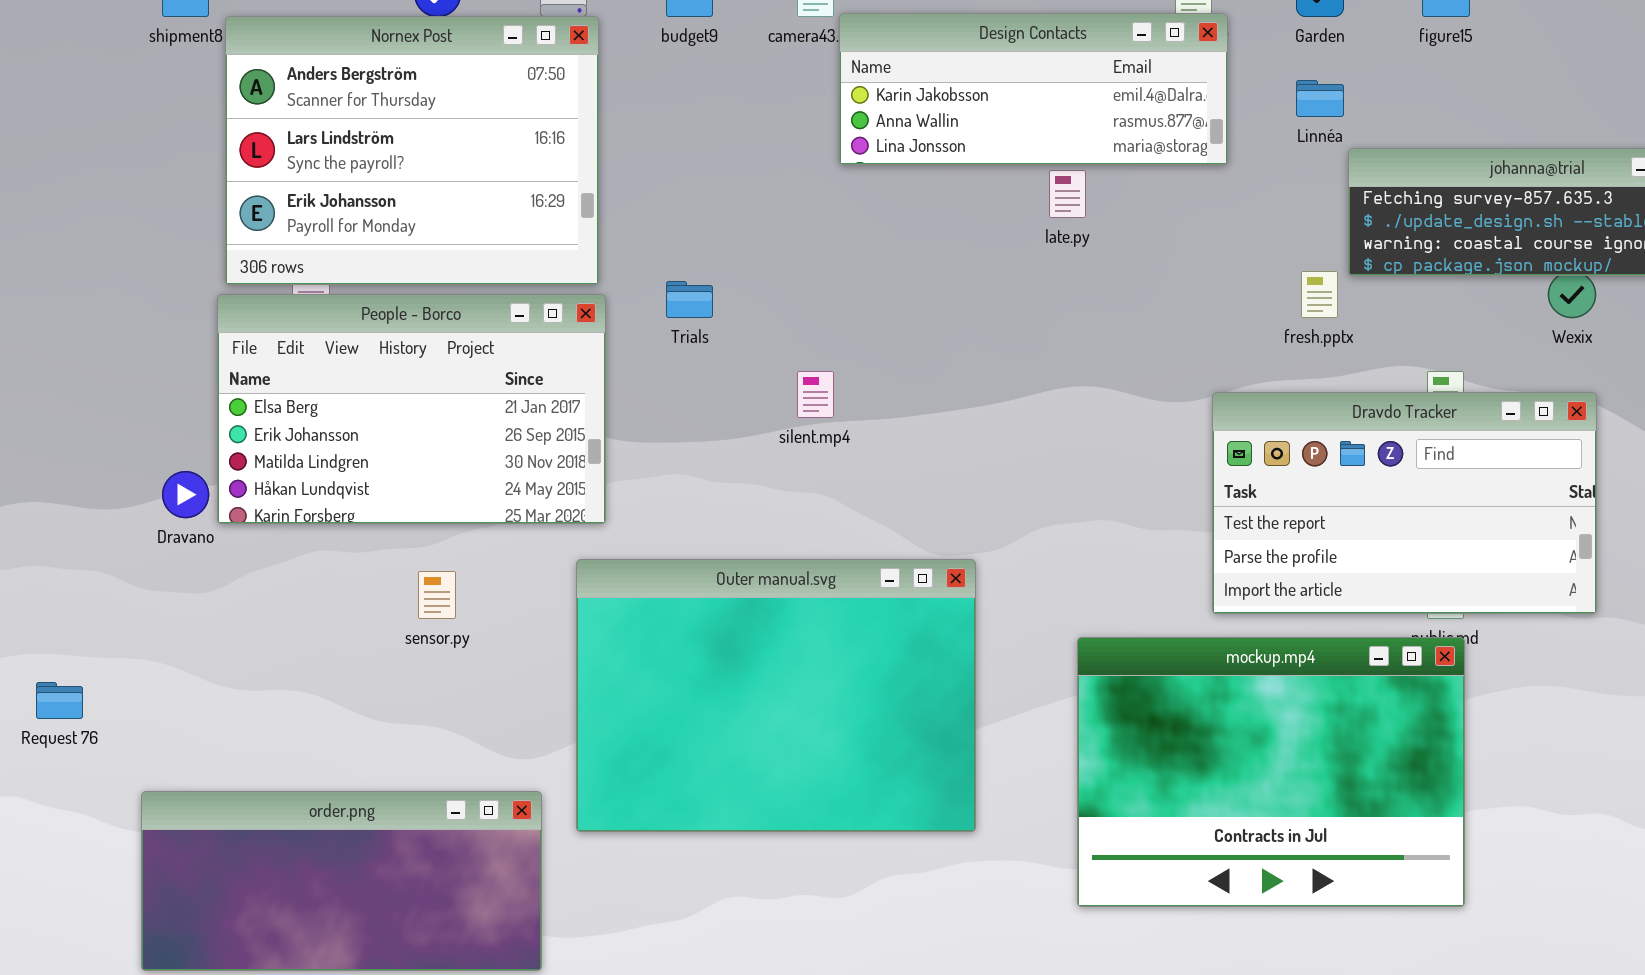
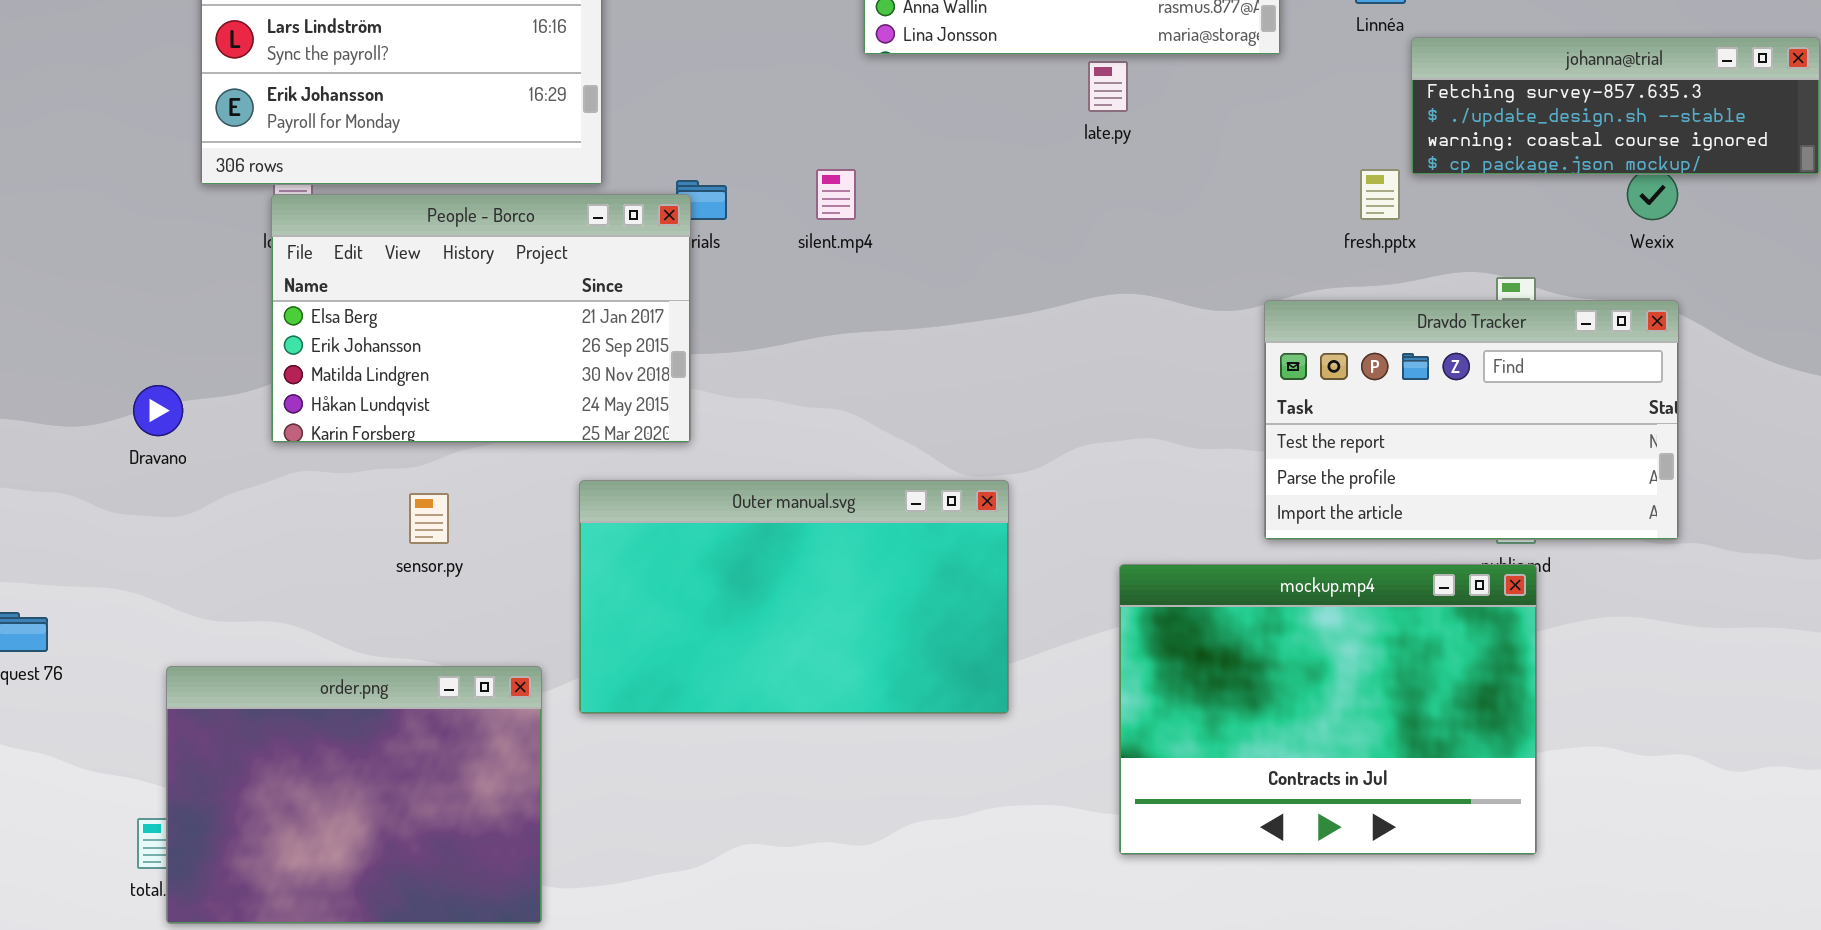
People - Borco: [217,294,606,524] -> [271,194,691,443], moved
silent.mp4: [797,371,834,418] -> [816,169,856,220], moved
Outer manual.svg: [576,559,976,832] -> [579,480,1009,714], resized
order.png: [141,791,542,971] -> [166,666,542,924], resized

